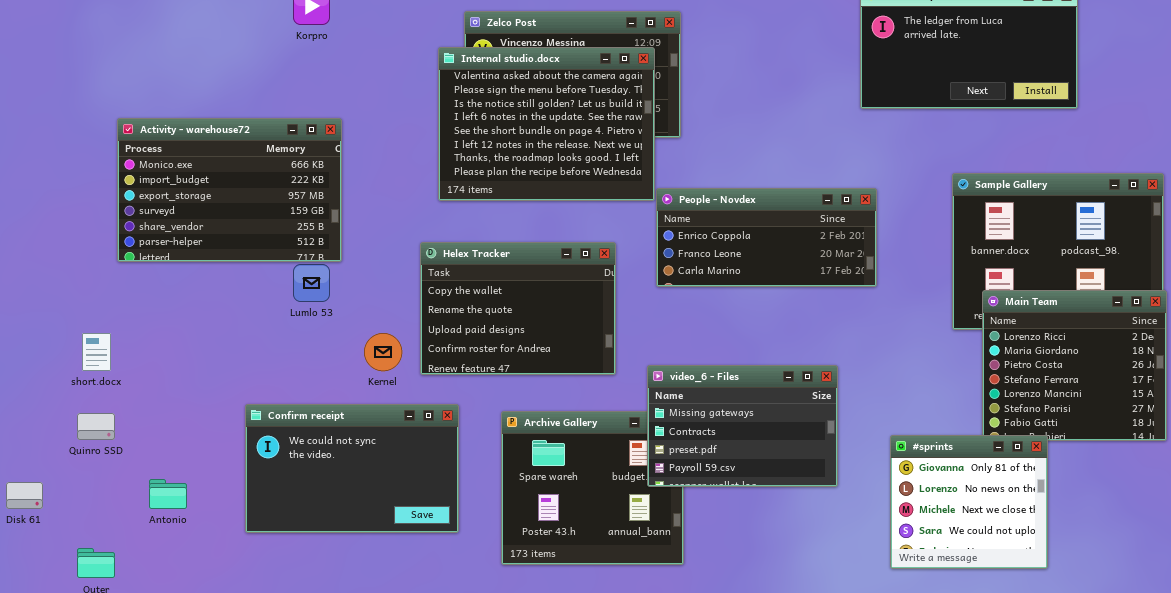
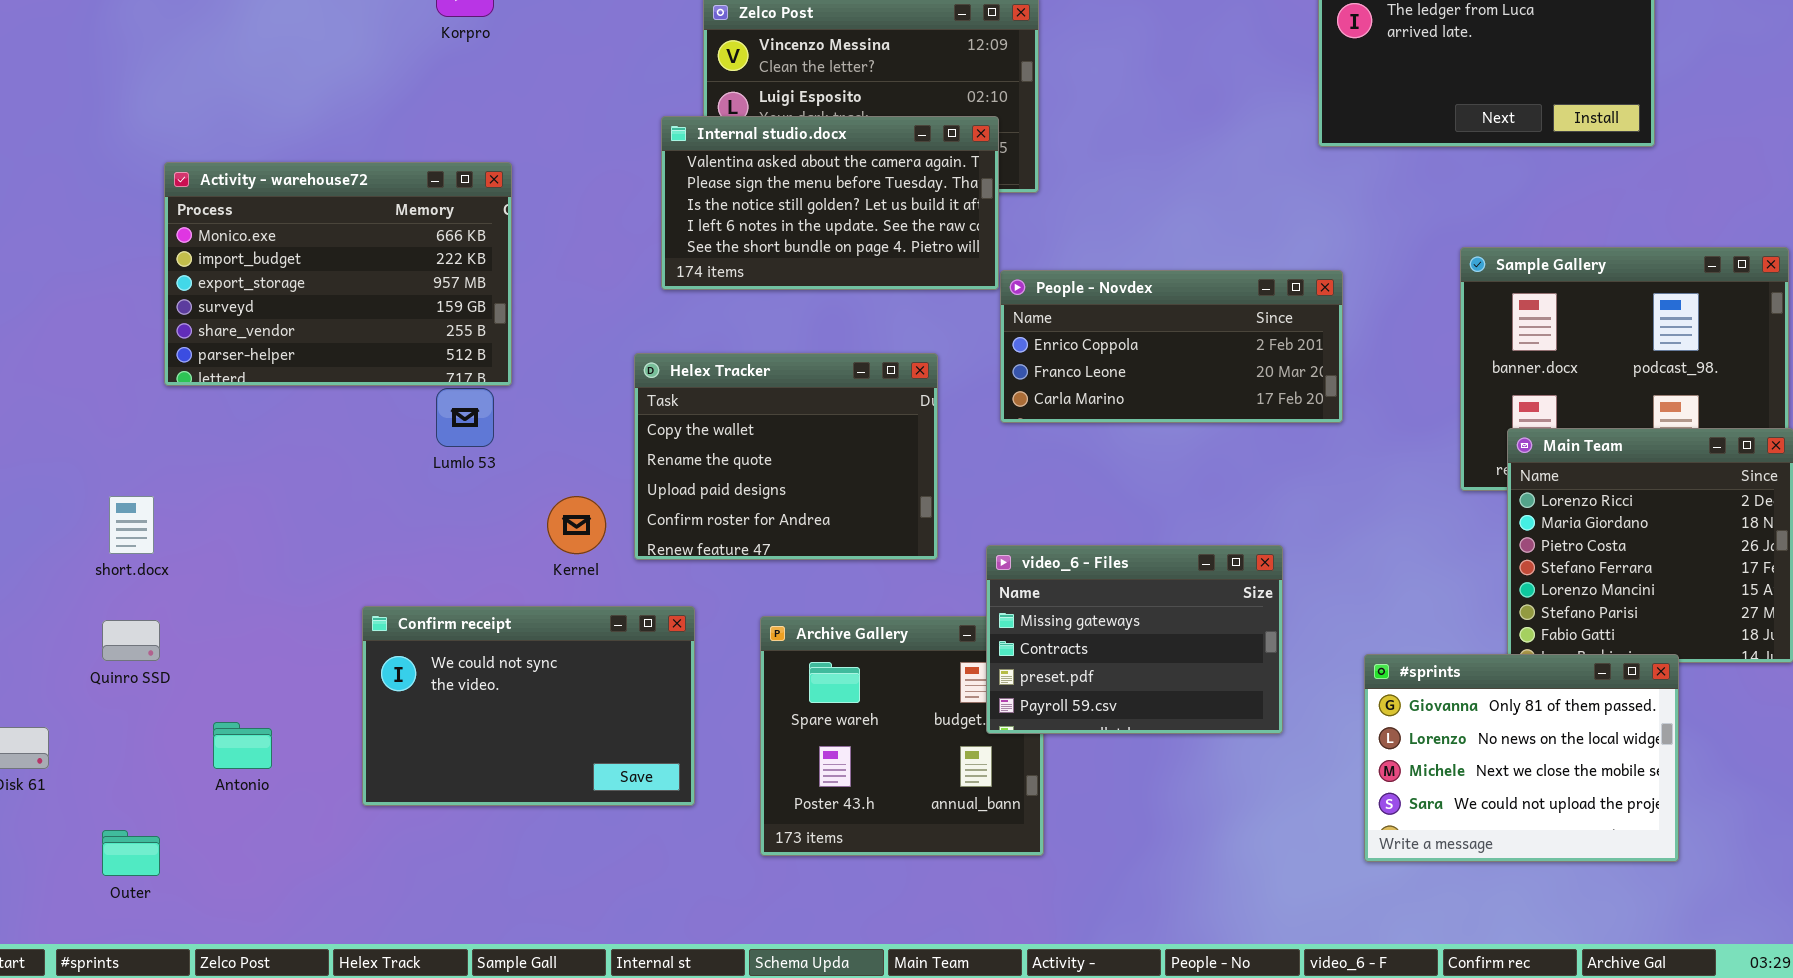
Internal studio.docx: [438,47,655,201] -> [661,116,999,290], resized
#sprints: [890,435,1048,569] -> [1364,654,1679,862], resized

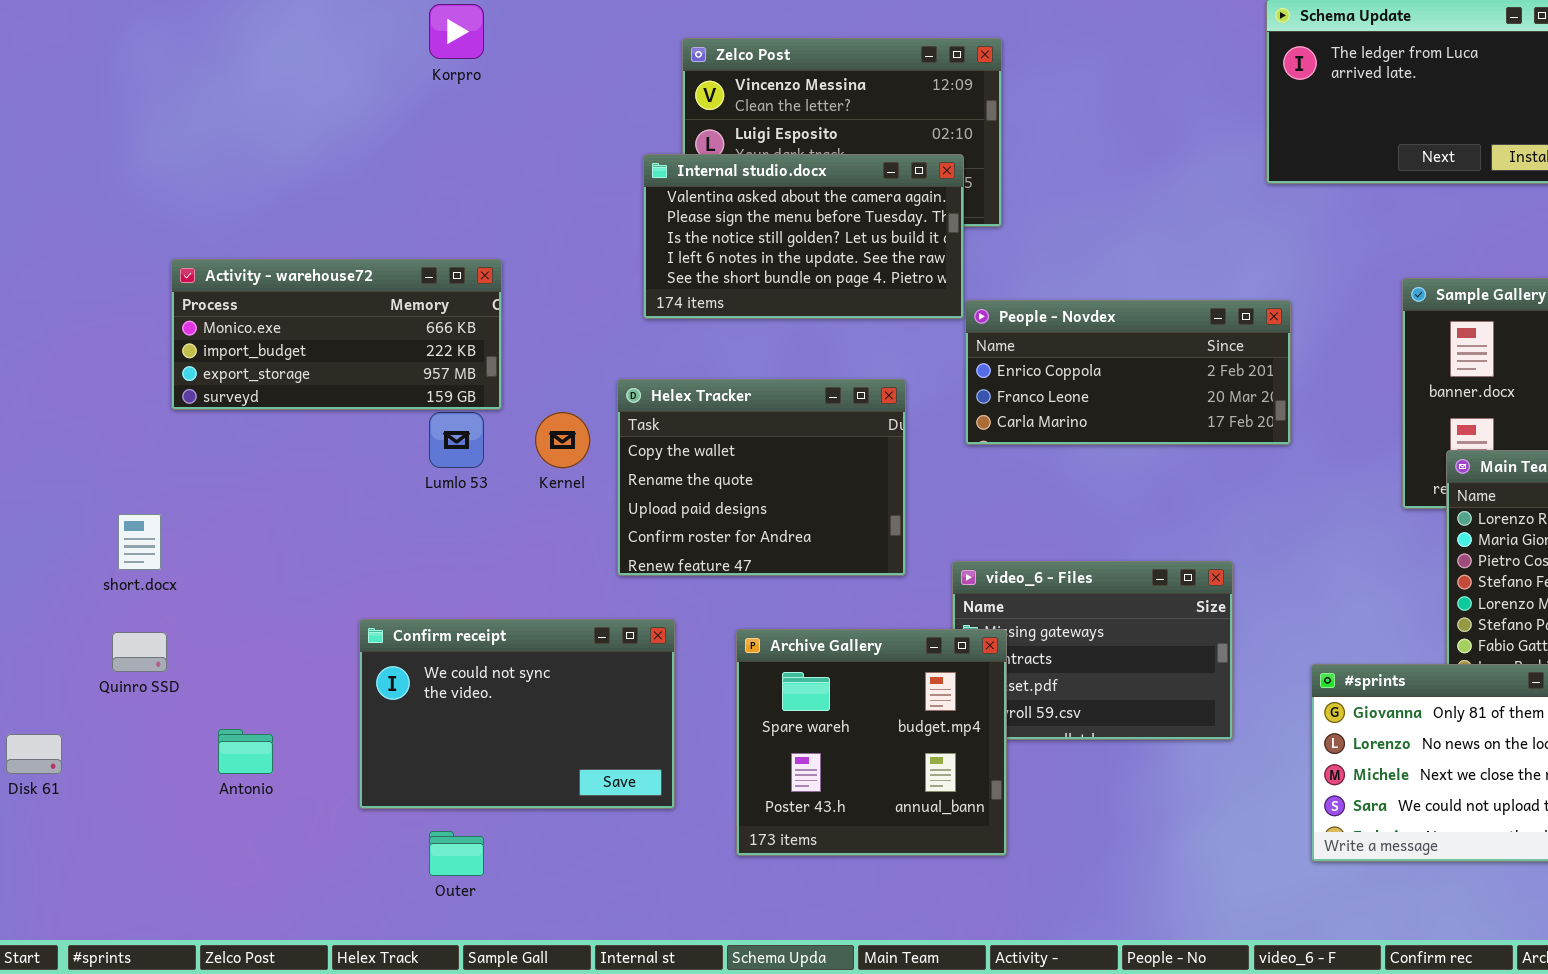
Activity - warehouse72: [164,162,512,386] -> [171,259,502,410], resized
Kernel: [547,496,606,554] -> [535,412,590,468], moved
Archive Gallery: [760,616,1044,856] -> [736,629,1007,856], raised
Outer: [102,830,160,876] -> [429,831,484,876], moved

